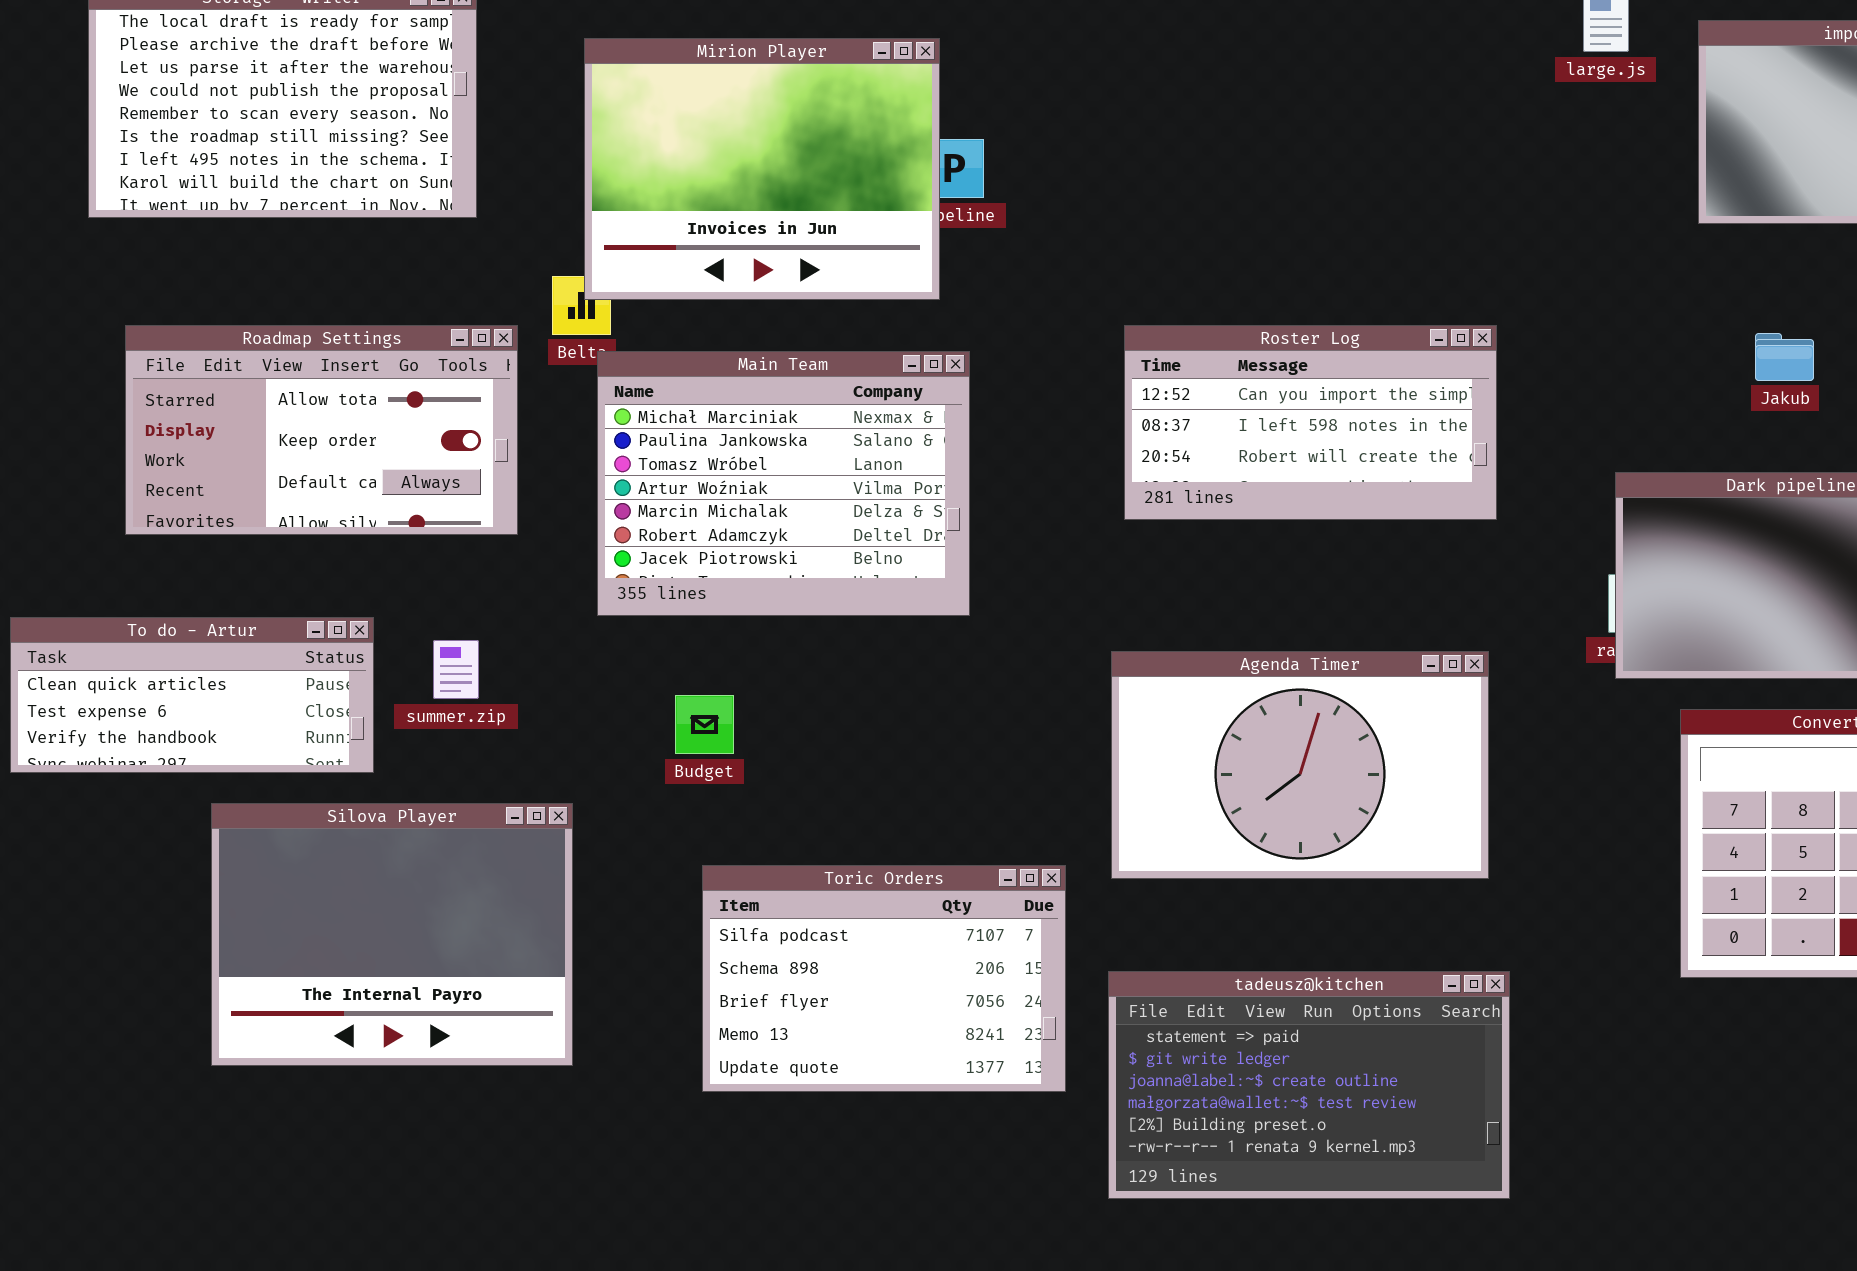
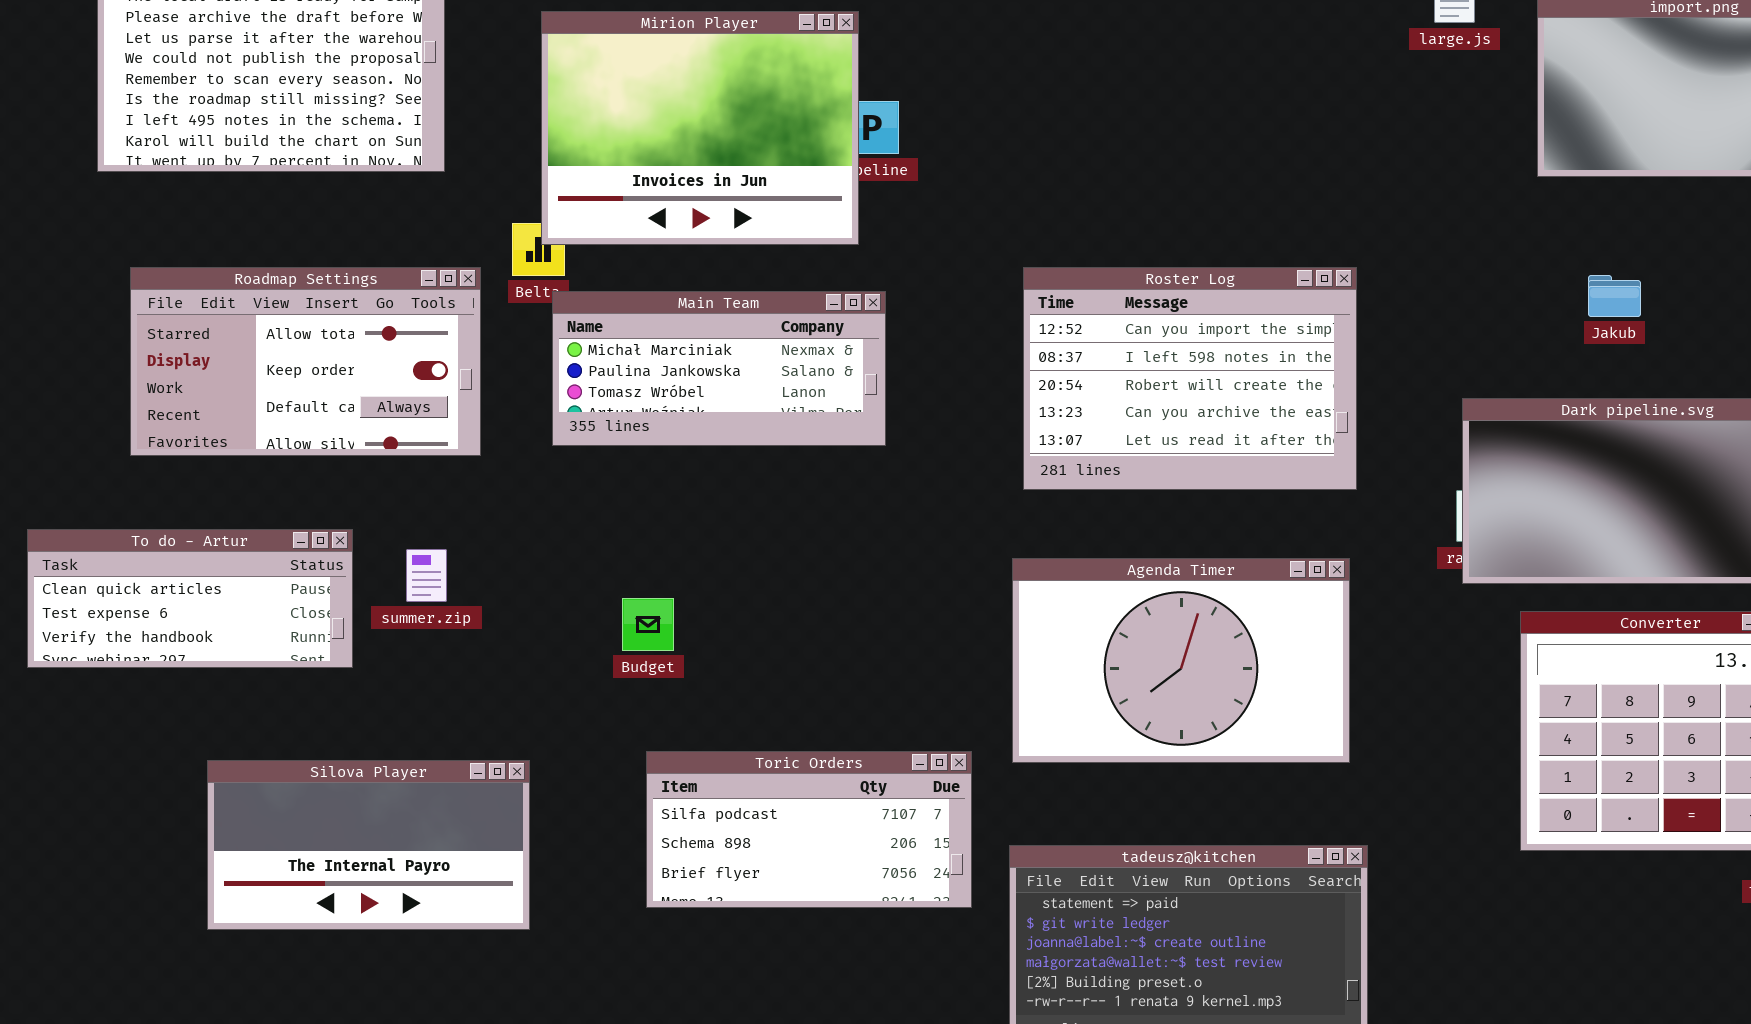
Roster Log: [1124,325,1497,520] -> [1023,267,1357,490], resized
Main Team: [597,351,970,616] -> [552,291,886,446], resized
Silova Player: [211,803,573,1066] -> [207,760,530,930], resized
Toric Orders: [702,865,1066,1092] -> [646,751,972,908], resized

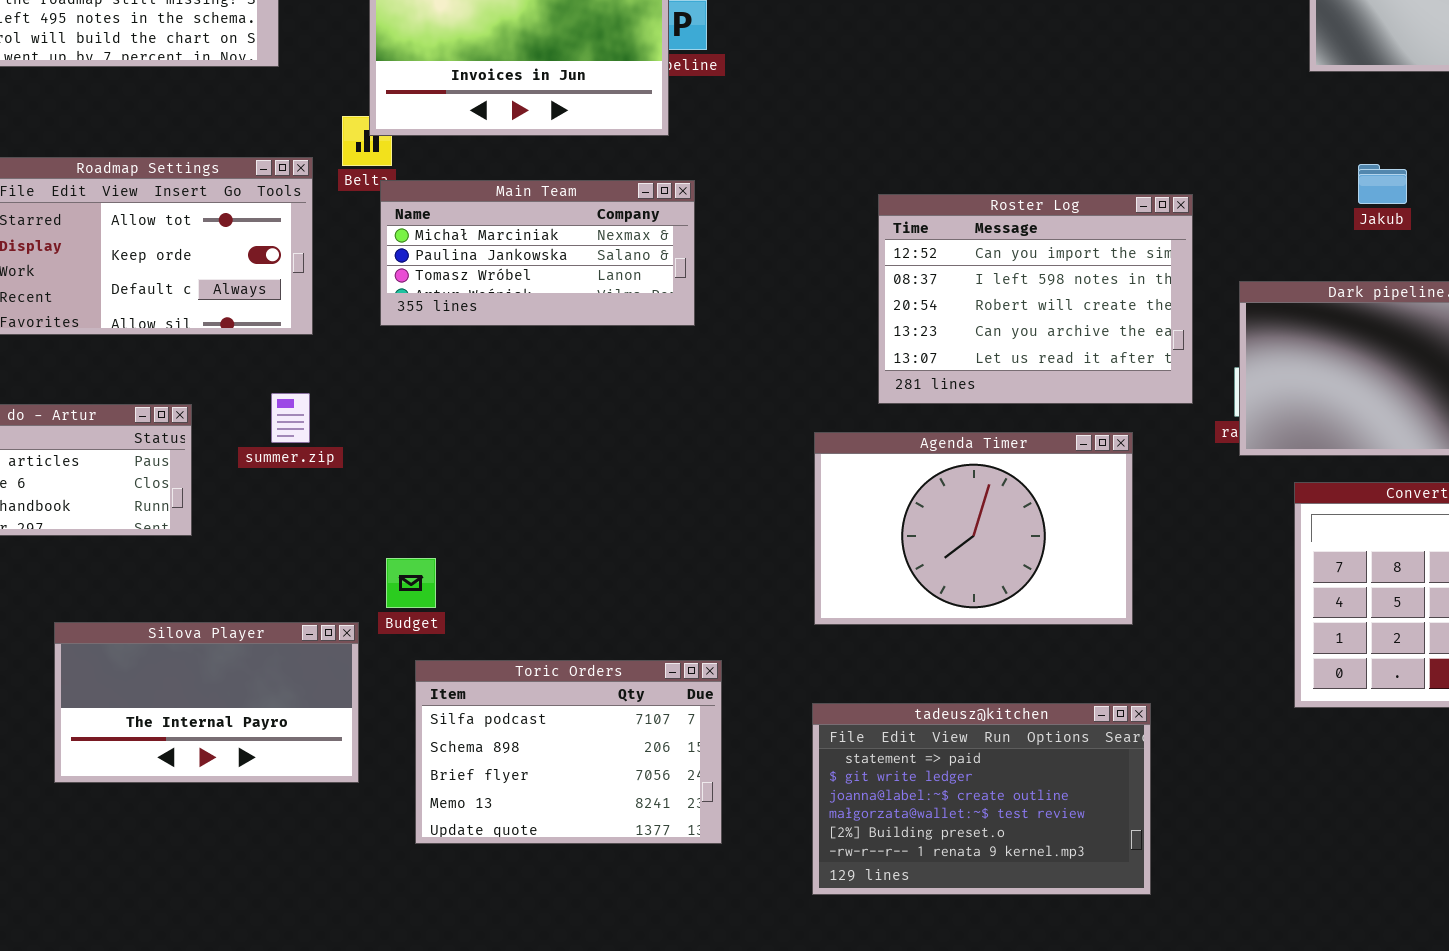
Roster Log: [1023,267,1357,490] -> [878,194,1193,404], moved
summer.zip: [406,549,447,602] -> [271,393,310,443], moved
Budget: [622,598,674,651] -> [386,558,436,608], moved
Toric Orders: [646,751,972,908] -> [415,660,722,844], moved, resized

